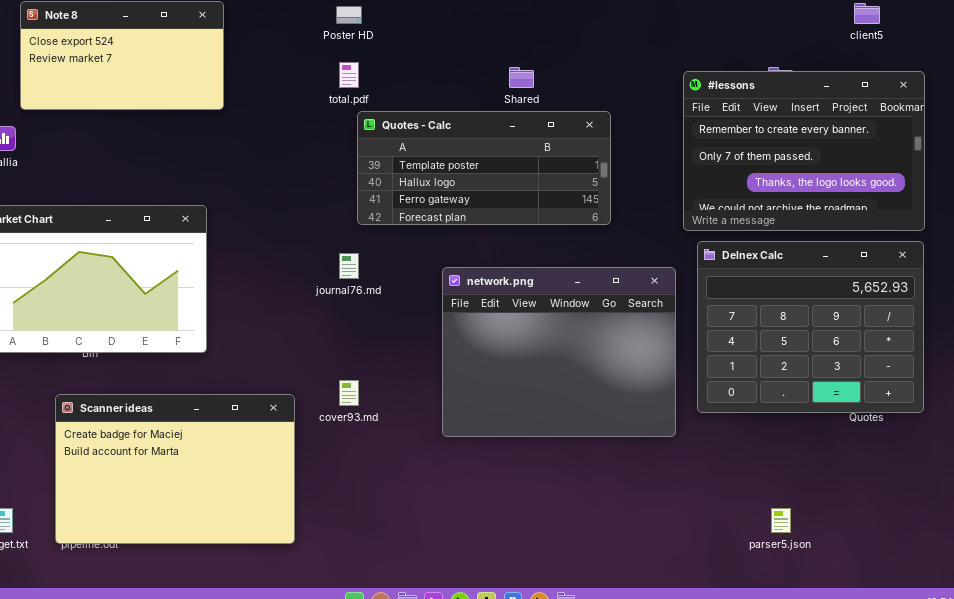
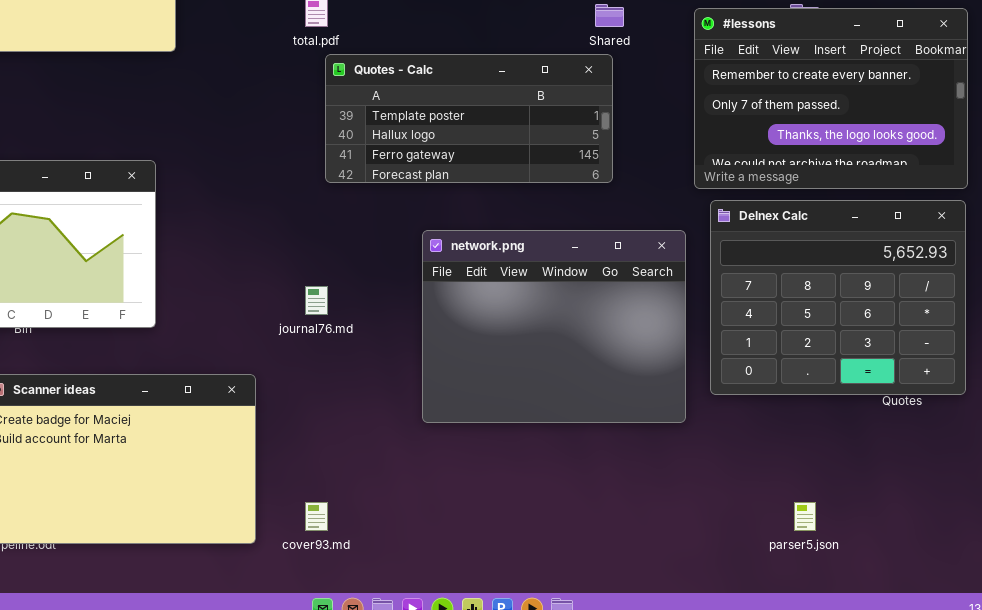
Shared: [509,67,534,88] -> [595,4,624,27], moved
journal76.md: [339,253,359,279] -> [305,286,328,315], moved
cover93.md: [339,380,359,406] -> [305,502,328,531], moved

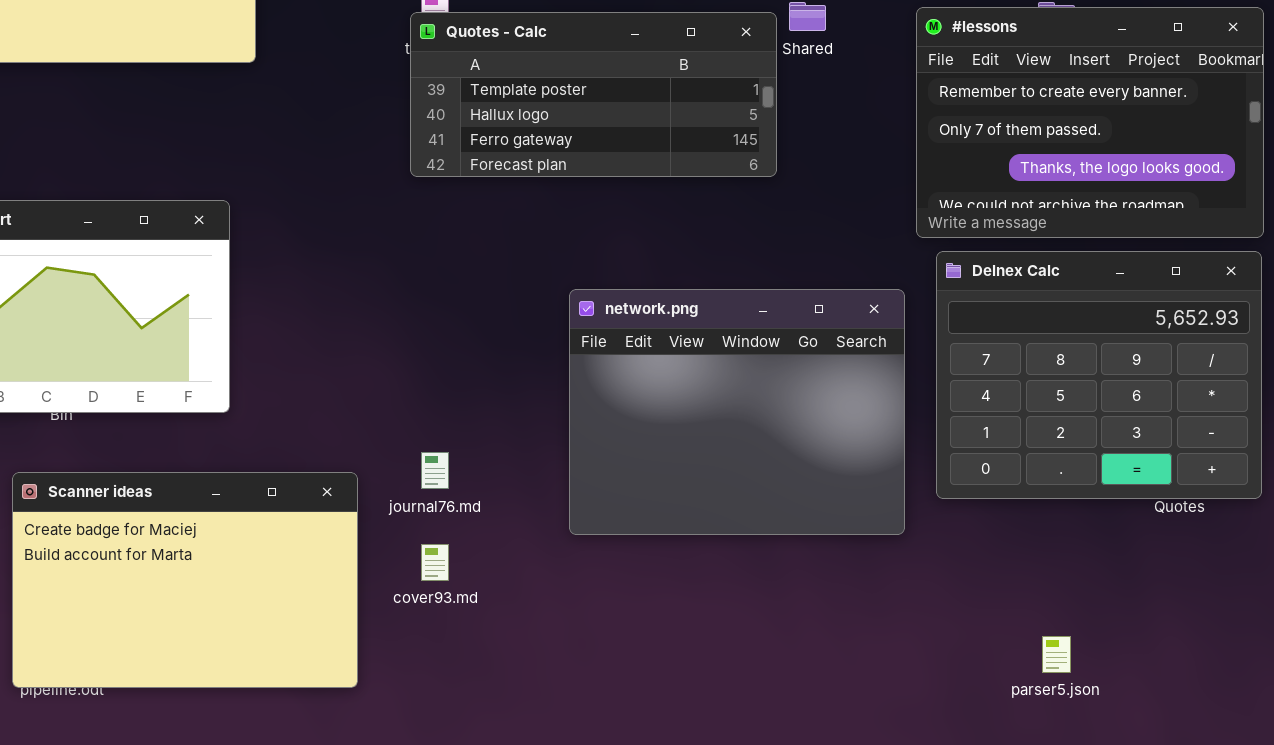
Quotes - Calc: [325,54,613,183] -> [410,12,777,177], moved
journal76.md: [305,286,328,315] -> [421,452,449,489], moved
cover93.md: [305,502,328,531] -> [421,544,449,581], moved

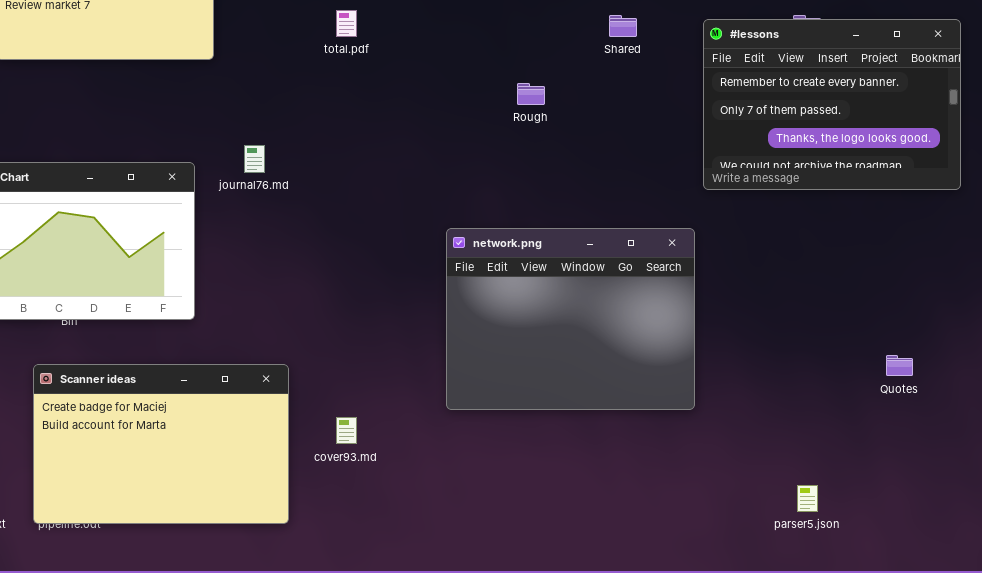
Quotes - Calc: [410,12,777,177] -> none, closed
Delnex Calc: [936,251,1262,499] -> none, closed
journal76.md: [421,452,449,489] -> [244,145,265,173], moved

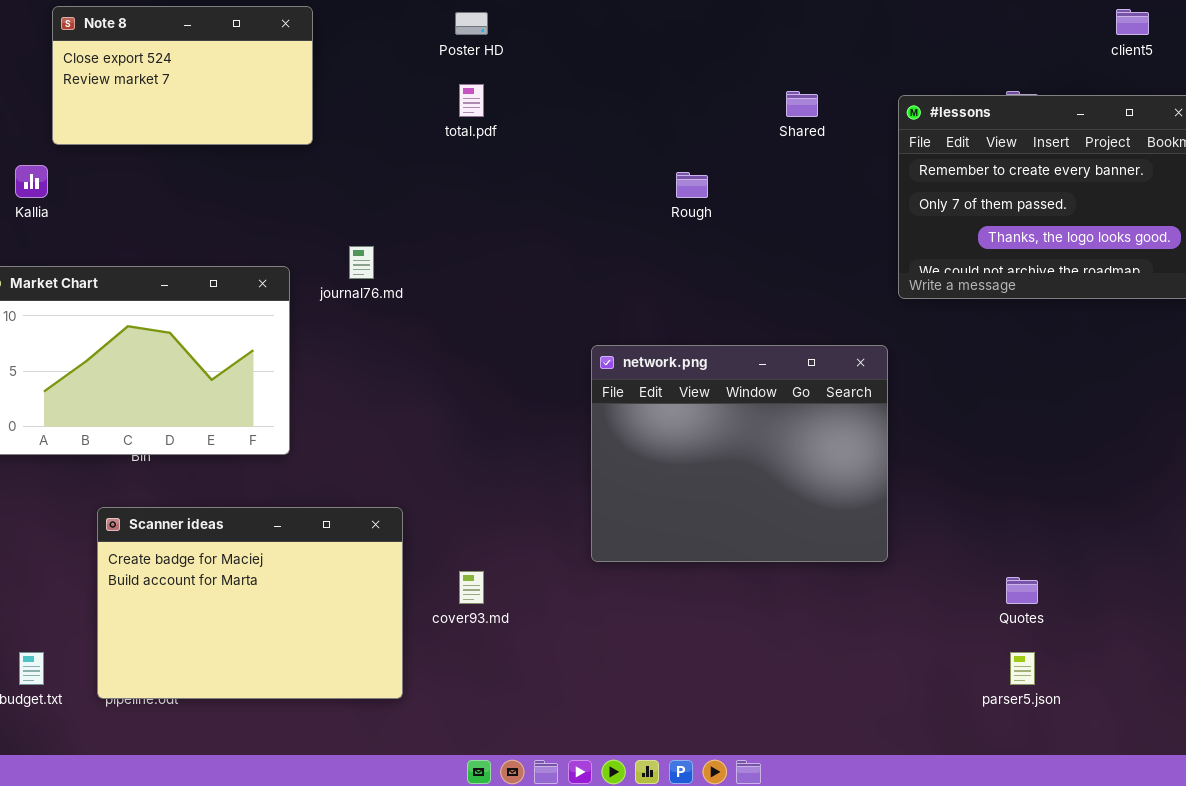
Quotes: [886,355,913,376] -> [1006,577,1038,604], moved

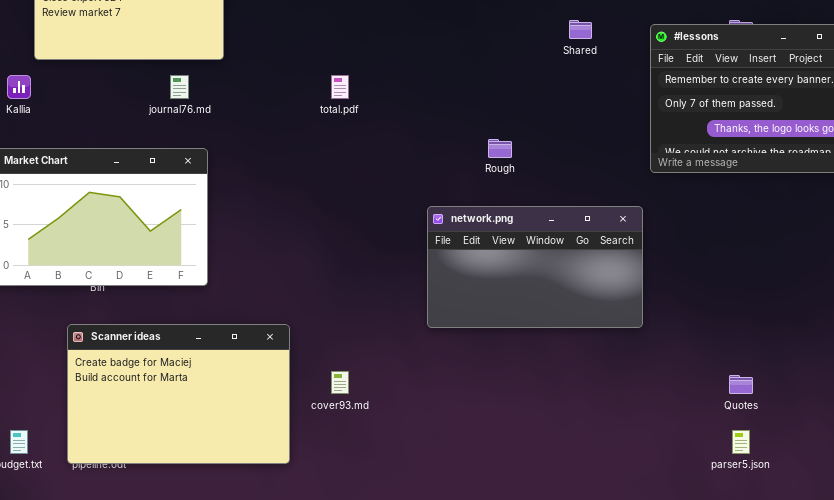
total.pdf: [459,84,484,117] -> [331,75,349,99], moved
Rough: [676,172,708,198] -> [488,139,512,158], moved
journal76.md: [349,246,374,279] -> [170,75,189,99], moved
network.png: [591,345,888,562] -> [427,206,643,328], resized

